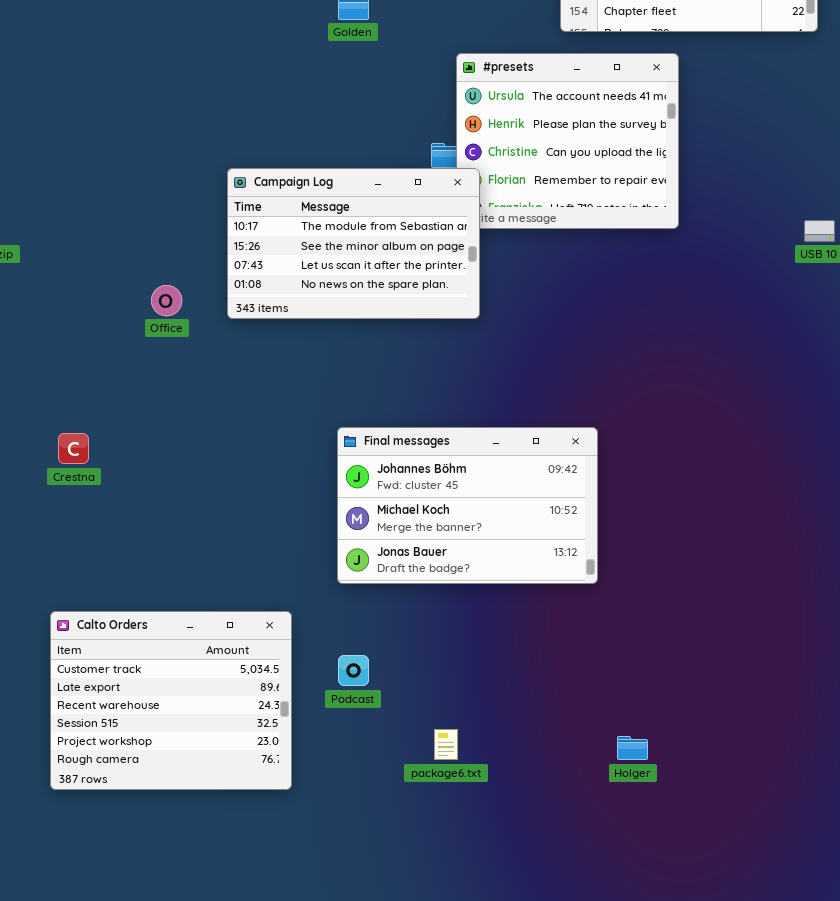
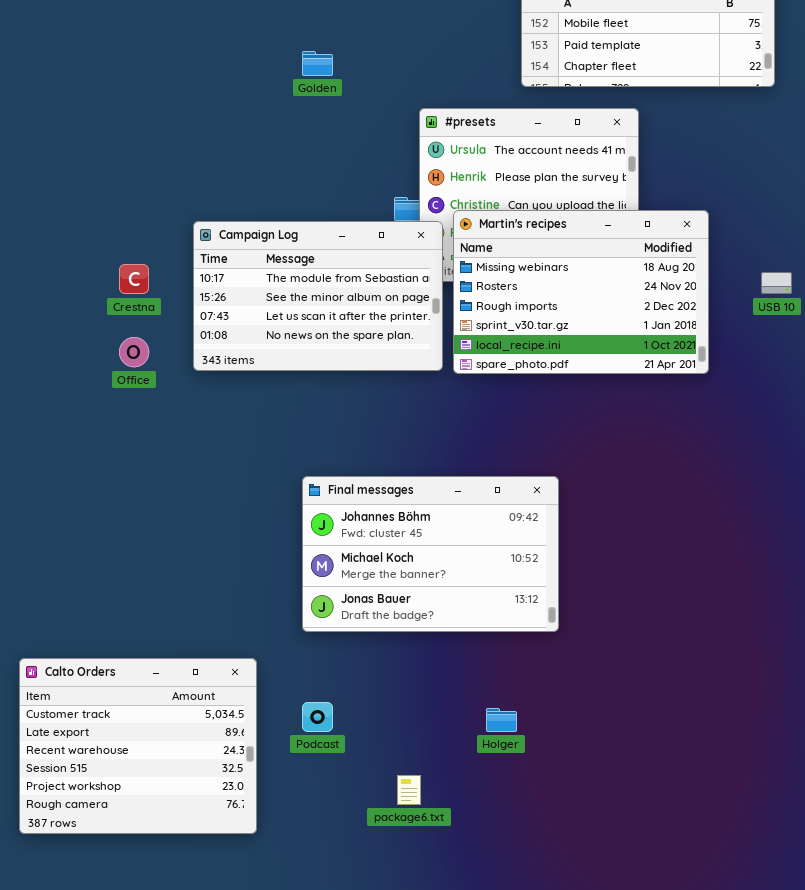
Martin's recipes: none -> [453,210,709,374], opened
Crestna: [58,433,89,464] -> [119,264,149,294], moved
Holger: [617,736,648,760] -> [486,708,517,732], moved

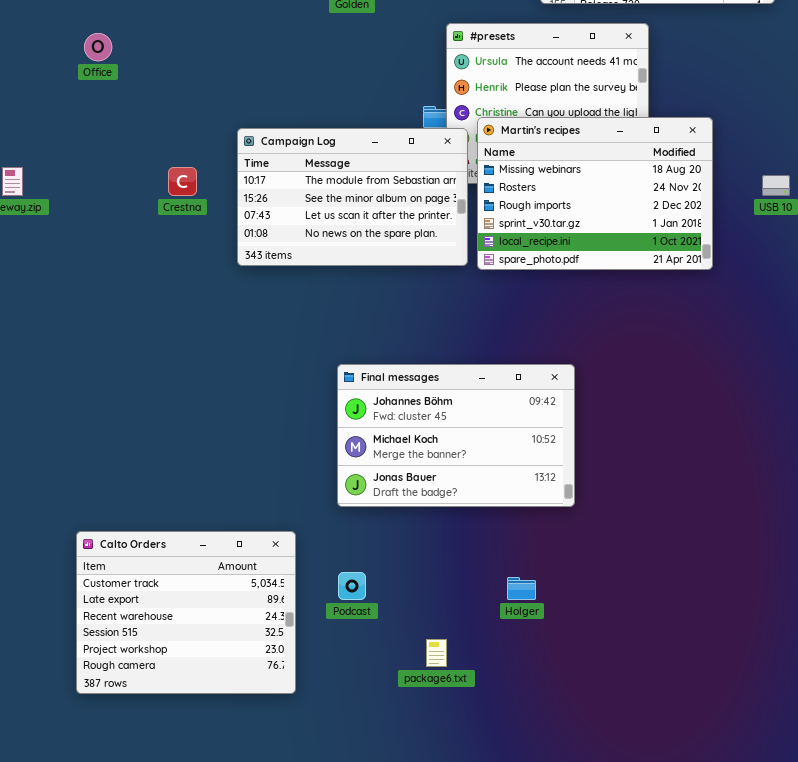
Office: [119,337,149,367] -> [84,33,112,61], moved

